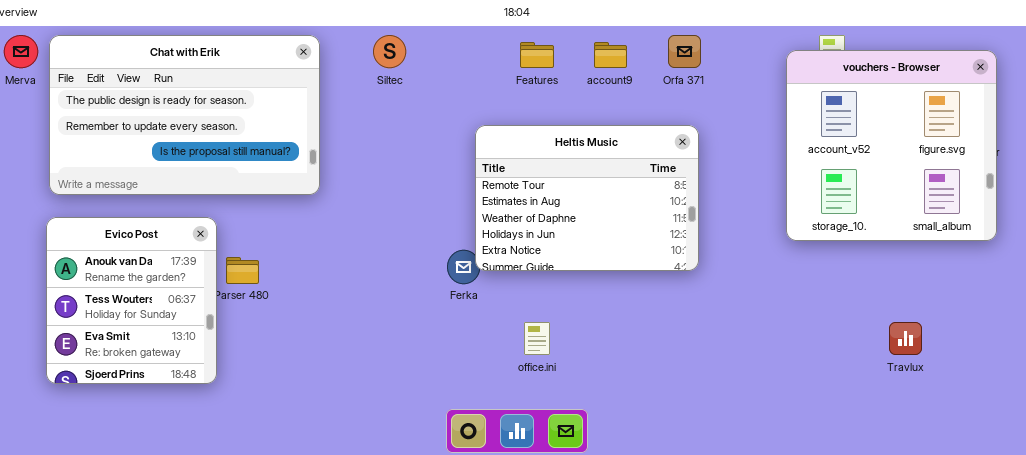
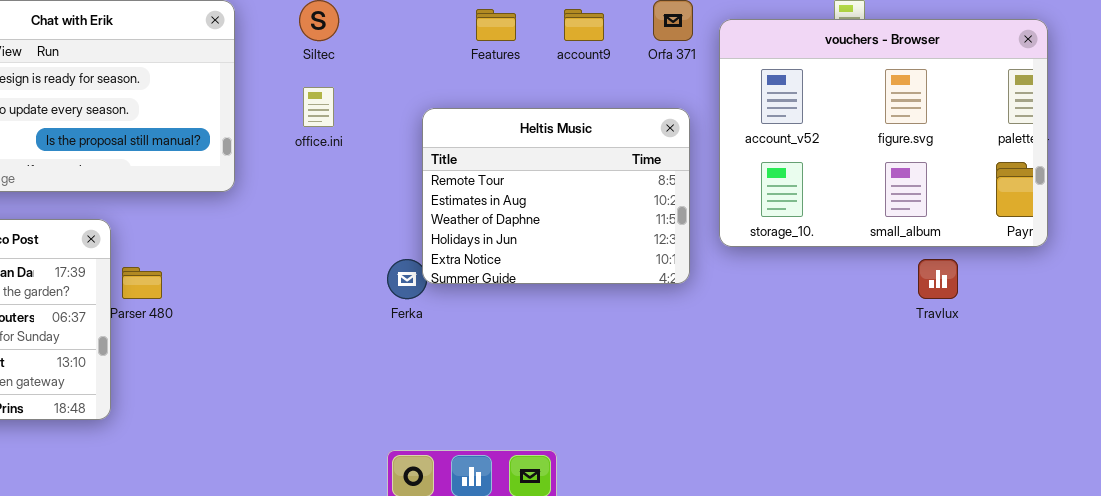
vouchers - Browser: [786,50,997,241] -> [719,19,1048,247], resized
office.ini: [524,322,550,355] -> [303,87,334,127], moved
Travlux: [889,322,922,355] -> [918,259,958,299], moved

